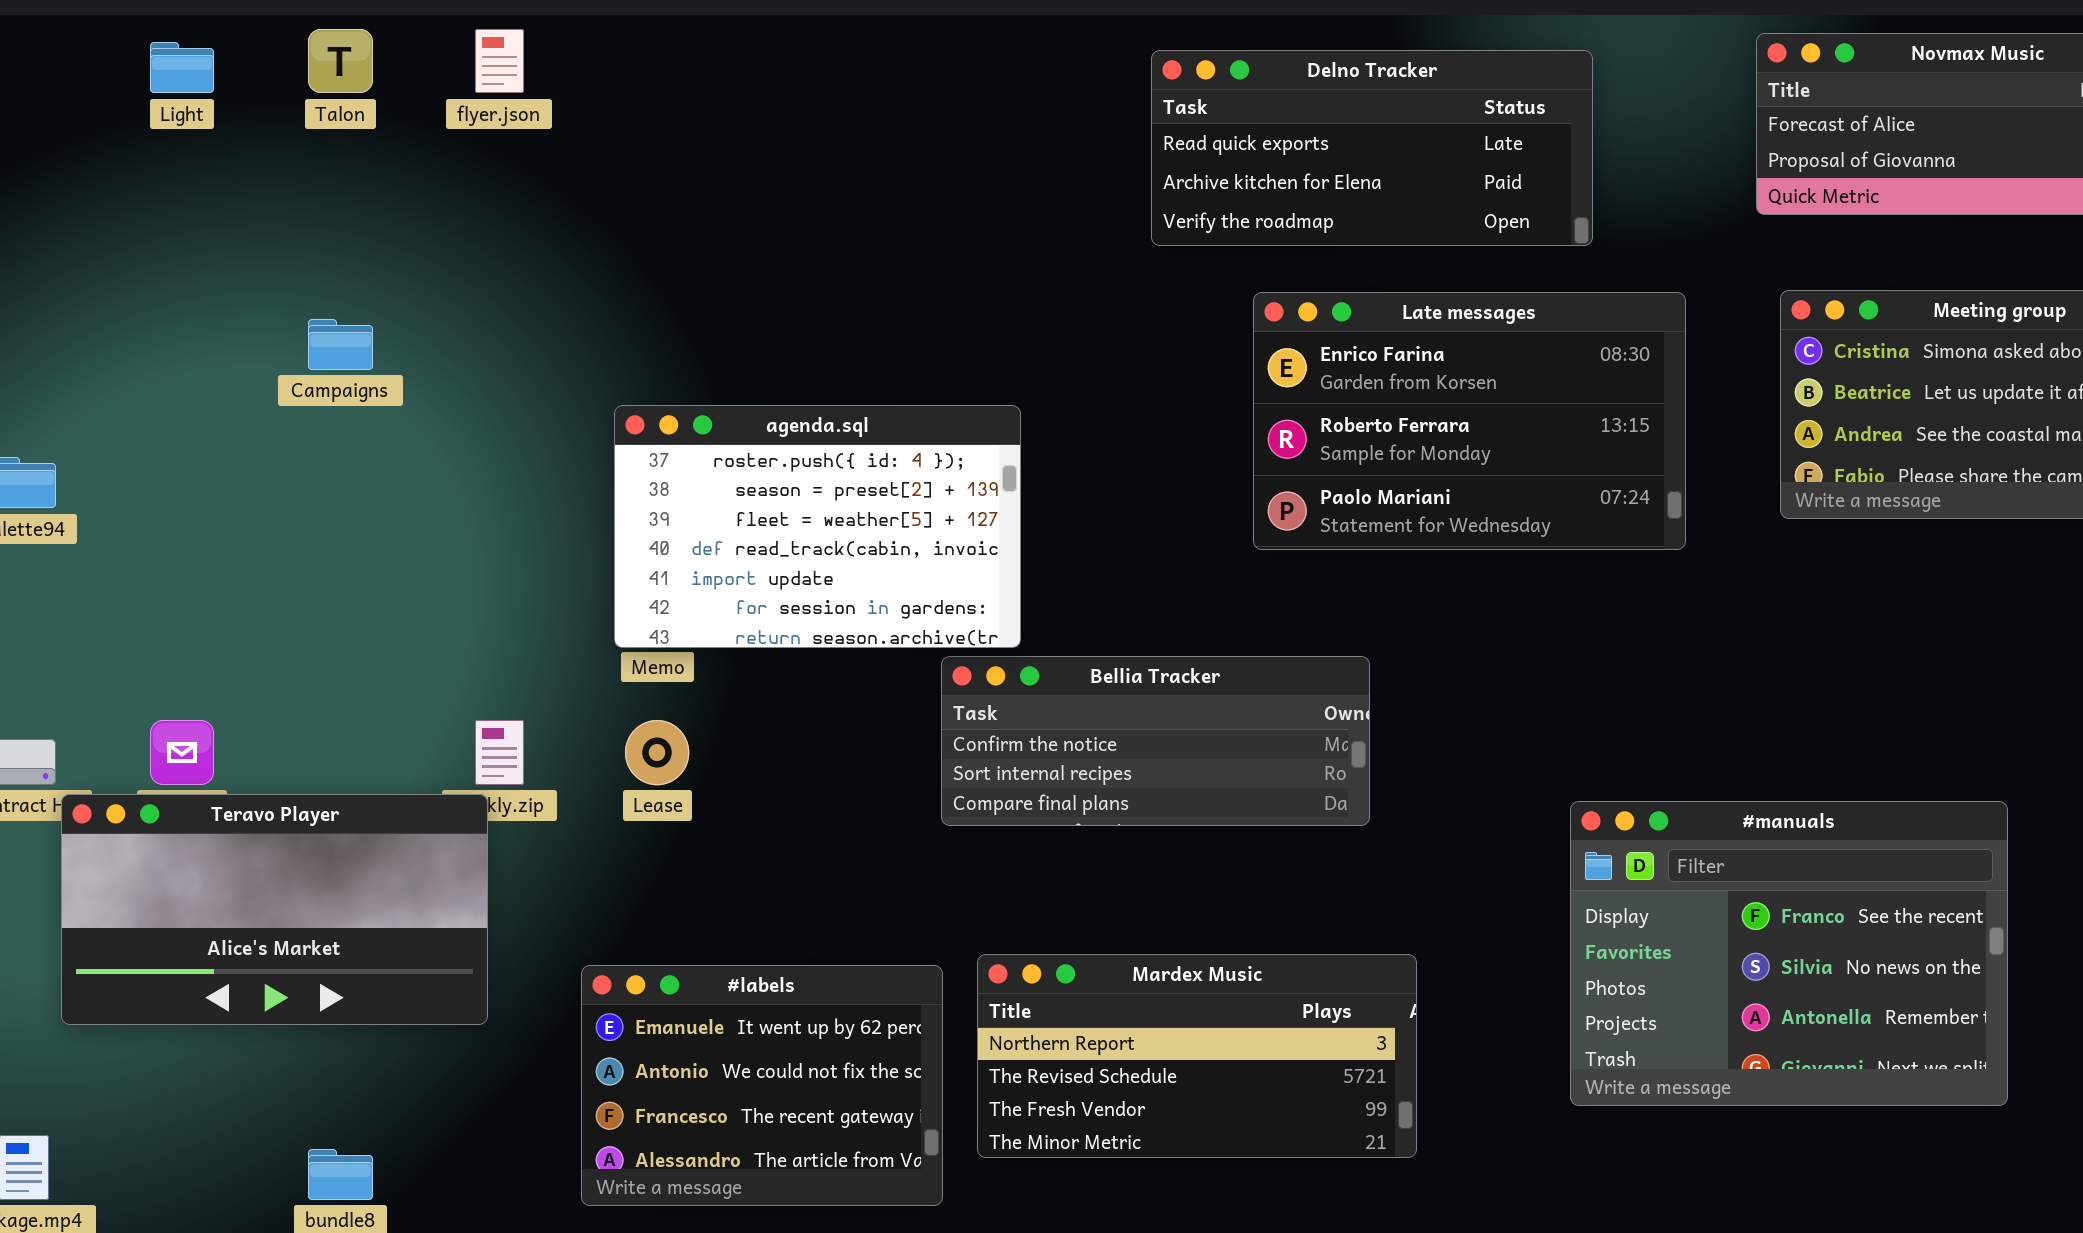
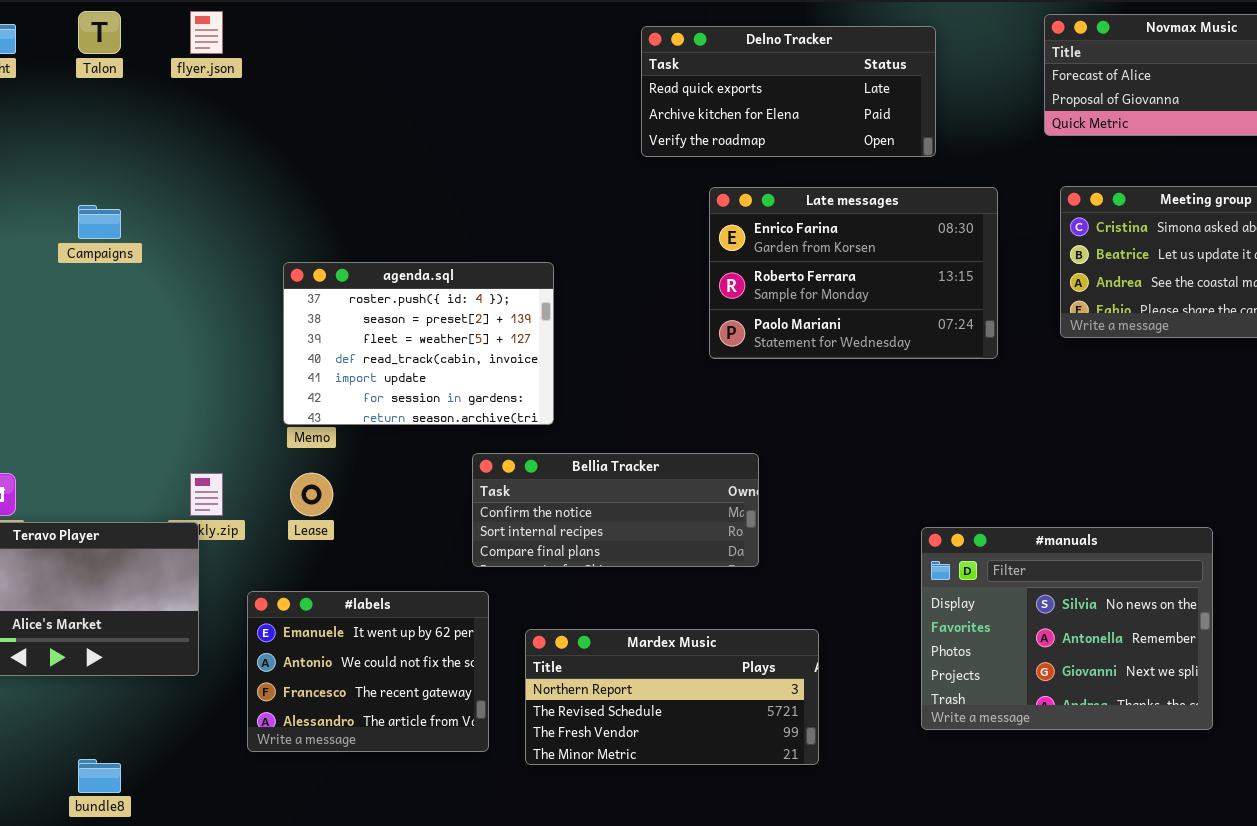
Bellia Tracker: [941,656,1370,826] -> [472,453,759,567], moved
#manuals: [1570,801,2008,1106] -> [921,527,1213,730], scrolled down 1 row
#labels: [581,965,943,1206] -> [247,591,489,752], moved

